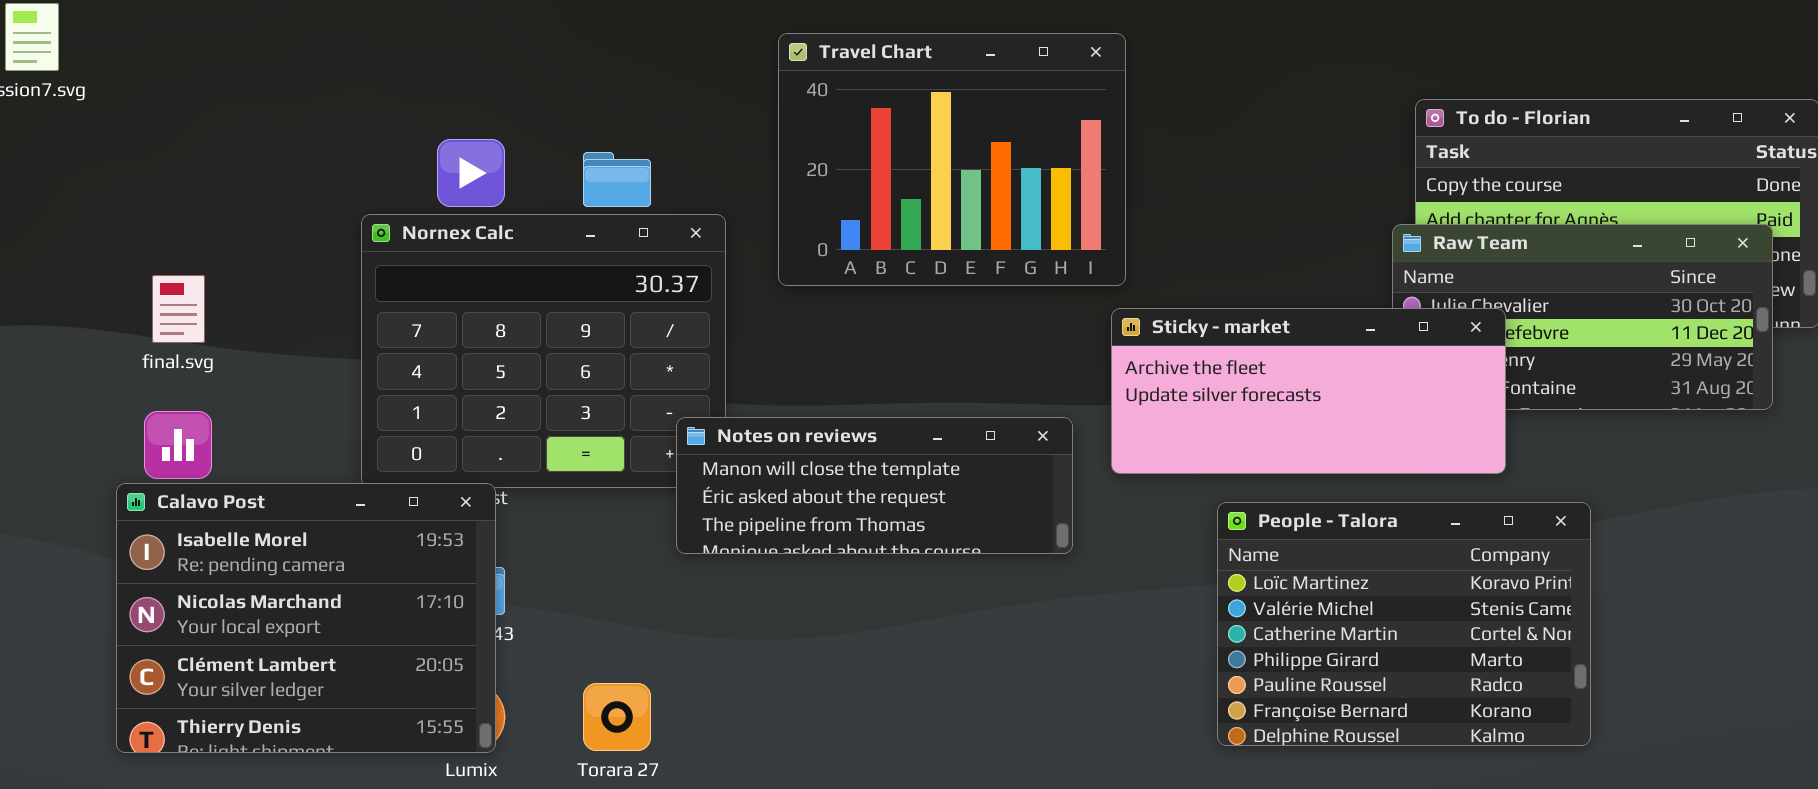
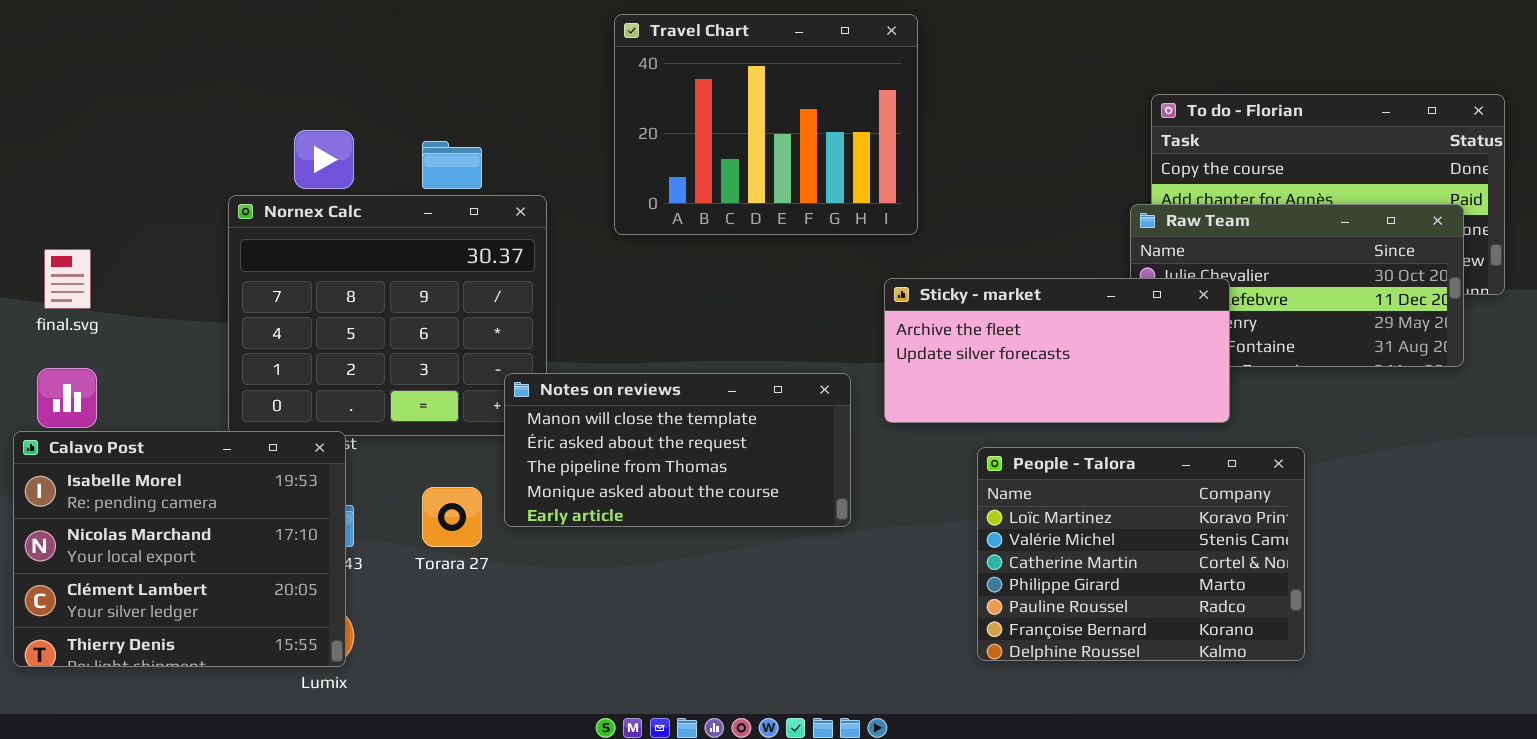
Travel Chart: [778,33,1126,286] -> [614,14,918,235], moved
Notes on reviews: [676,417,1073,554] -> [504,373,851,527], resized
Torara 27: [583,683,651,751] -> [422,487,482,547], moved

